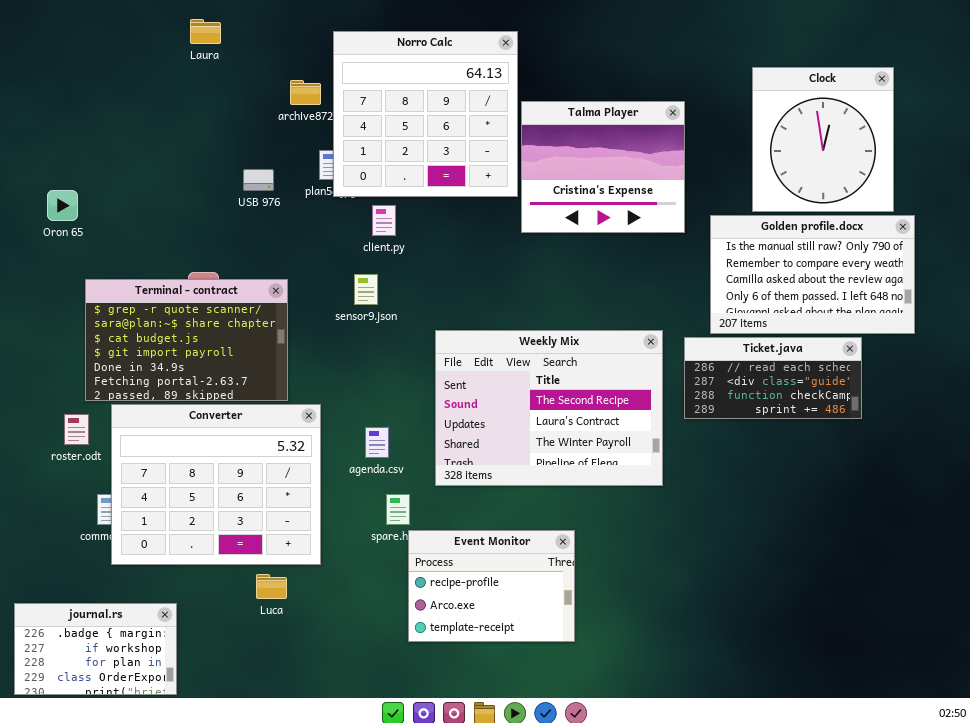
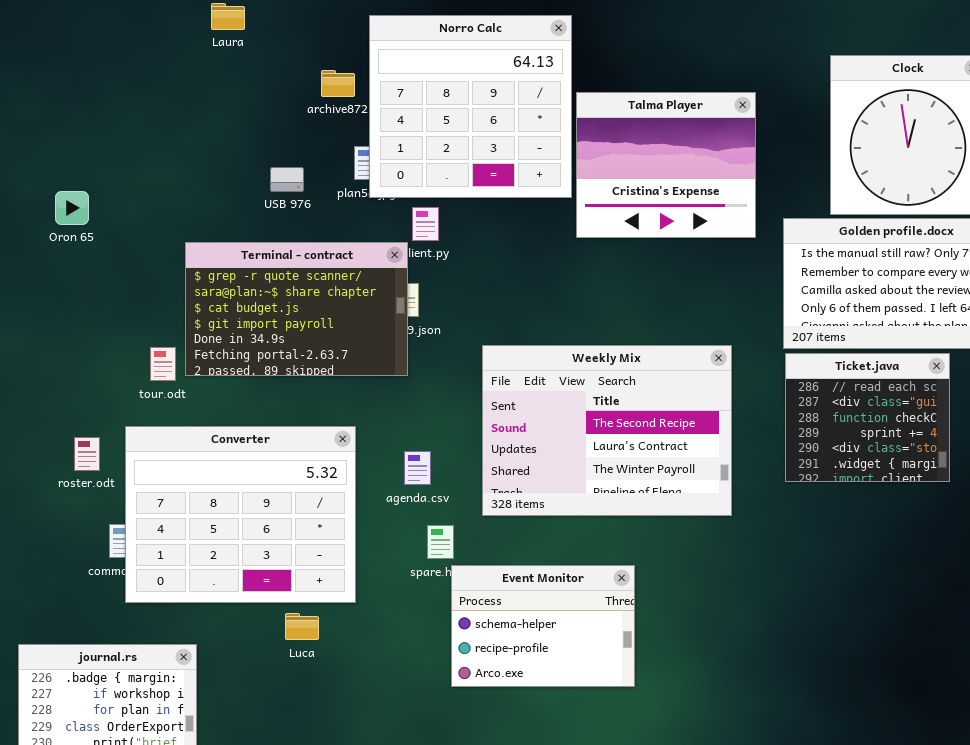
Terminal - contract: [85,279,288,401] -> [185,242,408,376], moved
Ticket.java: [684,337,862,419] -> [785,353,950,482], resized
Event Monitor: [408,530,575,642] -> [451,565,635,687], scrolled up 1 row

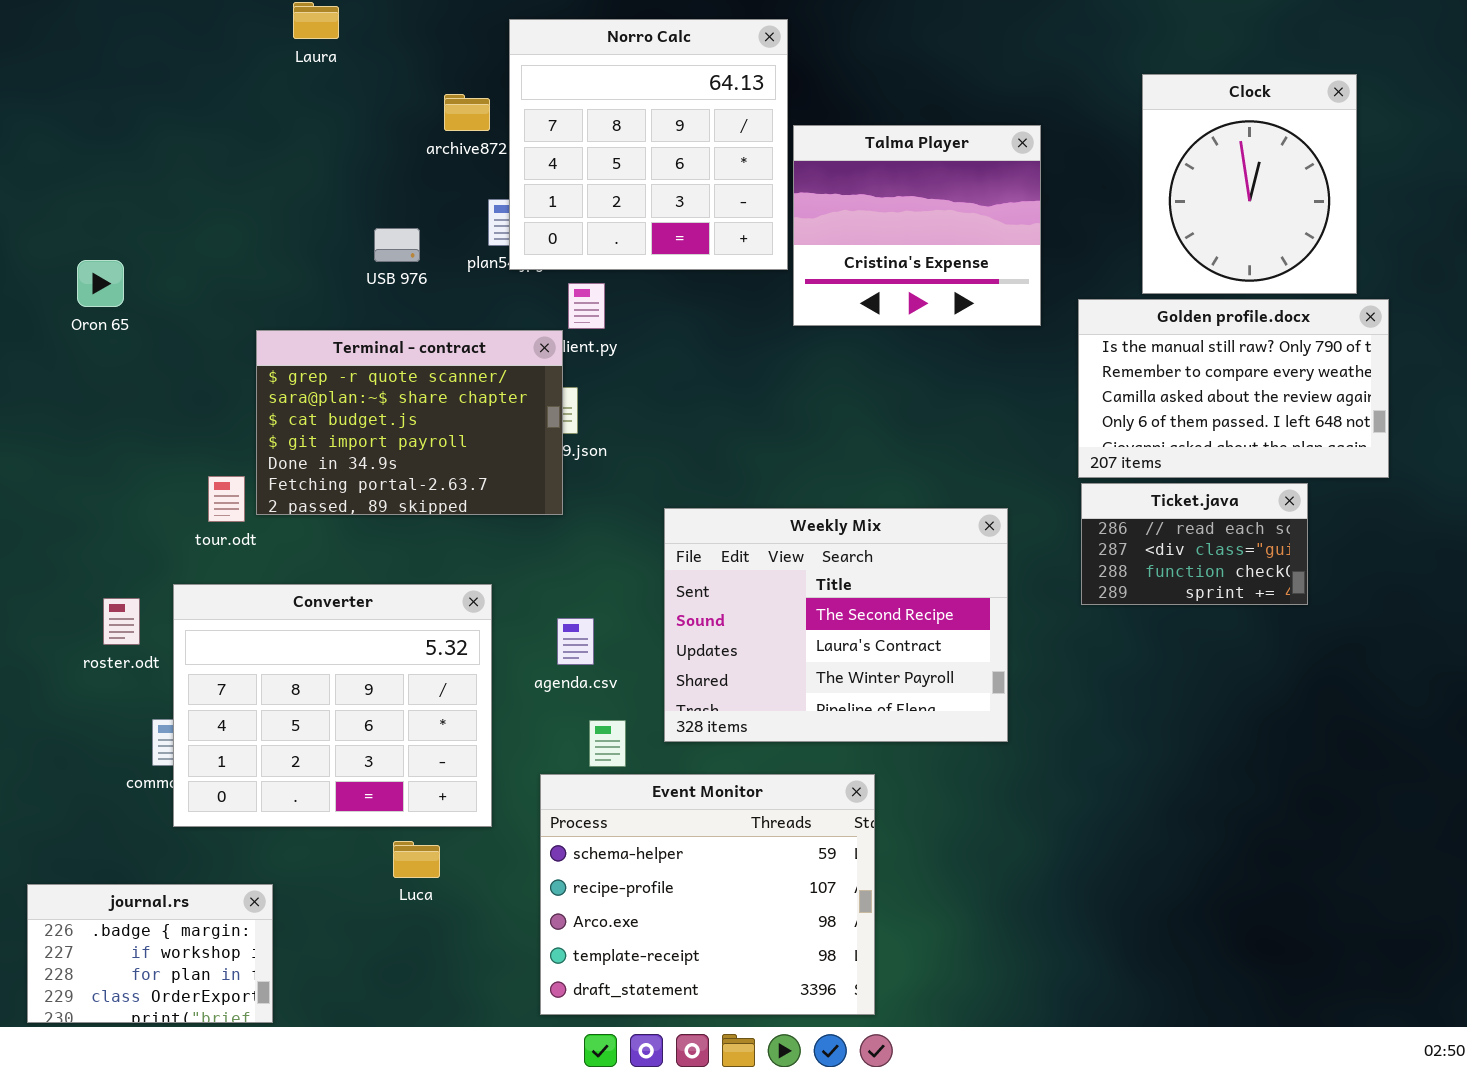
Weekly Mix: [482,345,732,516] -> [664,508,1008,742], moved
Ticket.java: [785,353,950,482] -> [1081,483,1308,605], resized
Event Monitor: [451,565,635,687] -> [540,774,875,1015], resized

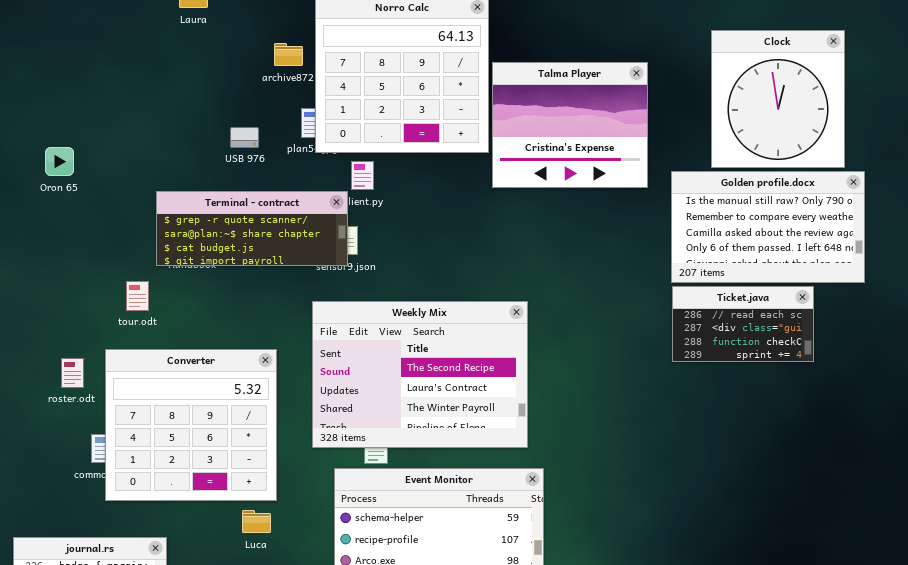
Terminal - contract: [256,330,563,515] -> [156,191,348,266], resized
Weekly Mix: [664,508,1008,742] -> [312,301,528,448], moved
Converter: [173,584,492,827] -> [105,349,277,501], resized

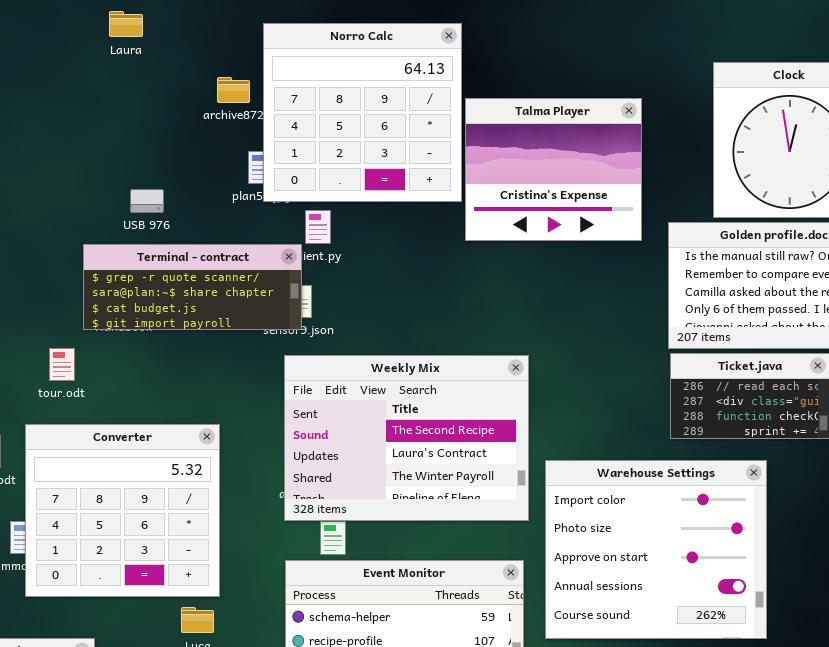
USB 976: [230,127,259,148] -> [130,189,164,213], moved
Weekly Mix: [312,301,528,448] -> [284,355,529,521], moved
Warehouse Settings: none -> [545,460,767,639], opened

